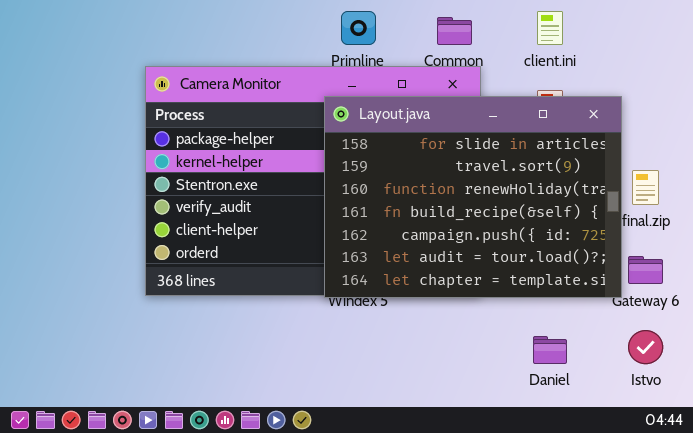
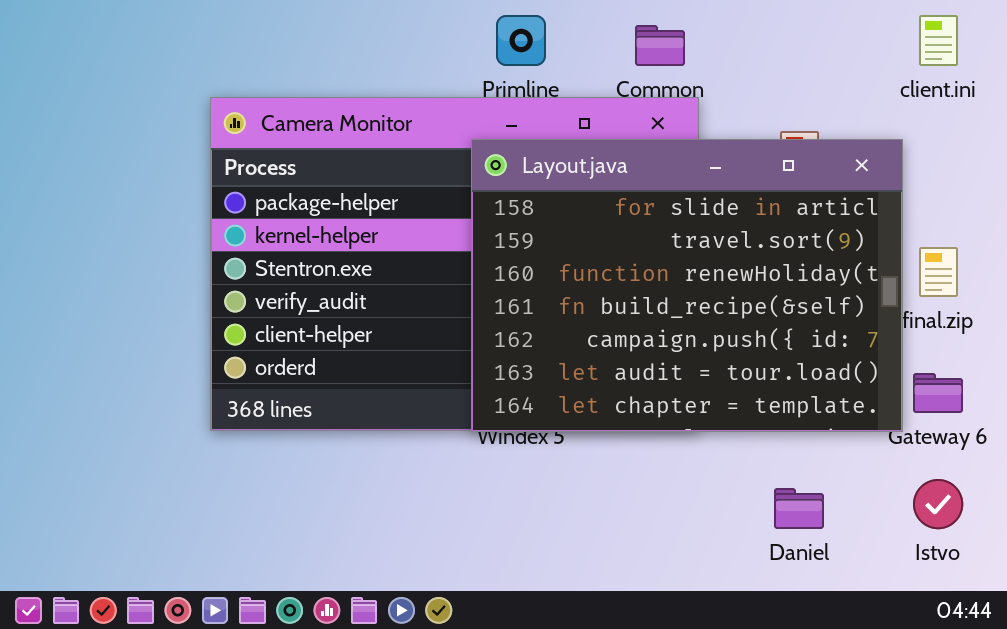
client.ini: [537,11,563,45] -> [919,15,958,66], moved

